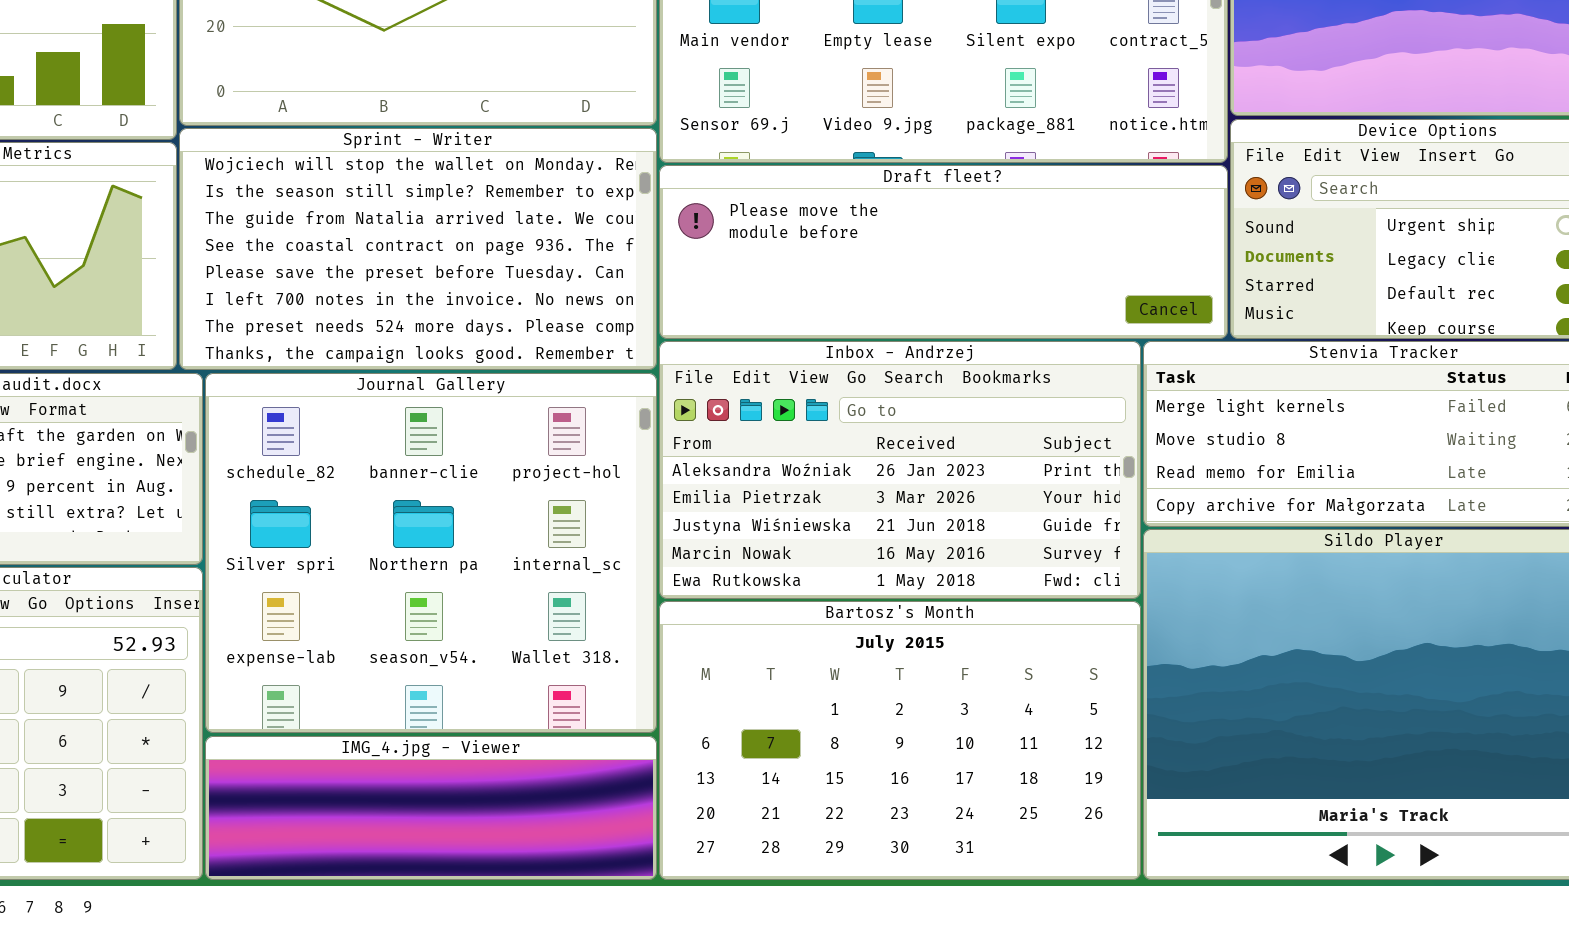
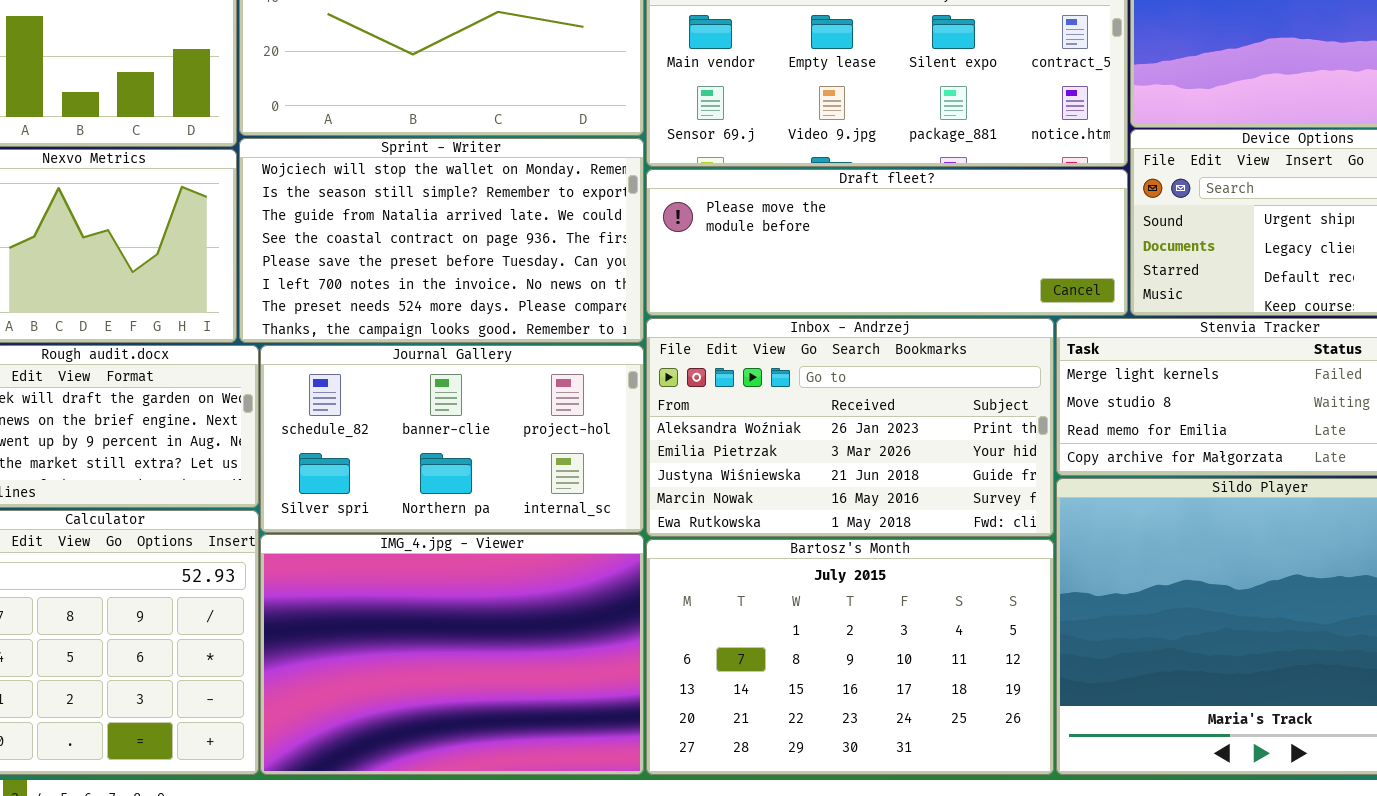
Journal Gallery: [205,373,657,733] -> [260,345,644,533], resized
IMG_4.jpg - Viewer: [205,736,657,880] -> [260,534,644,775], resized

